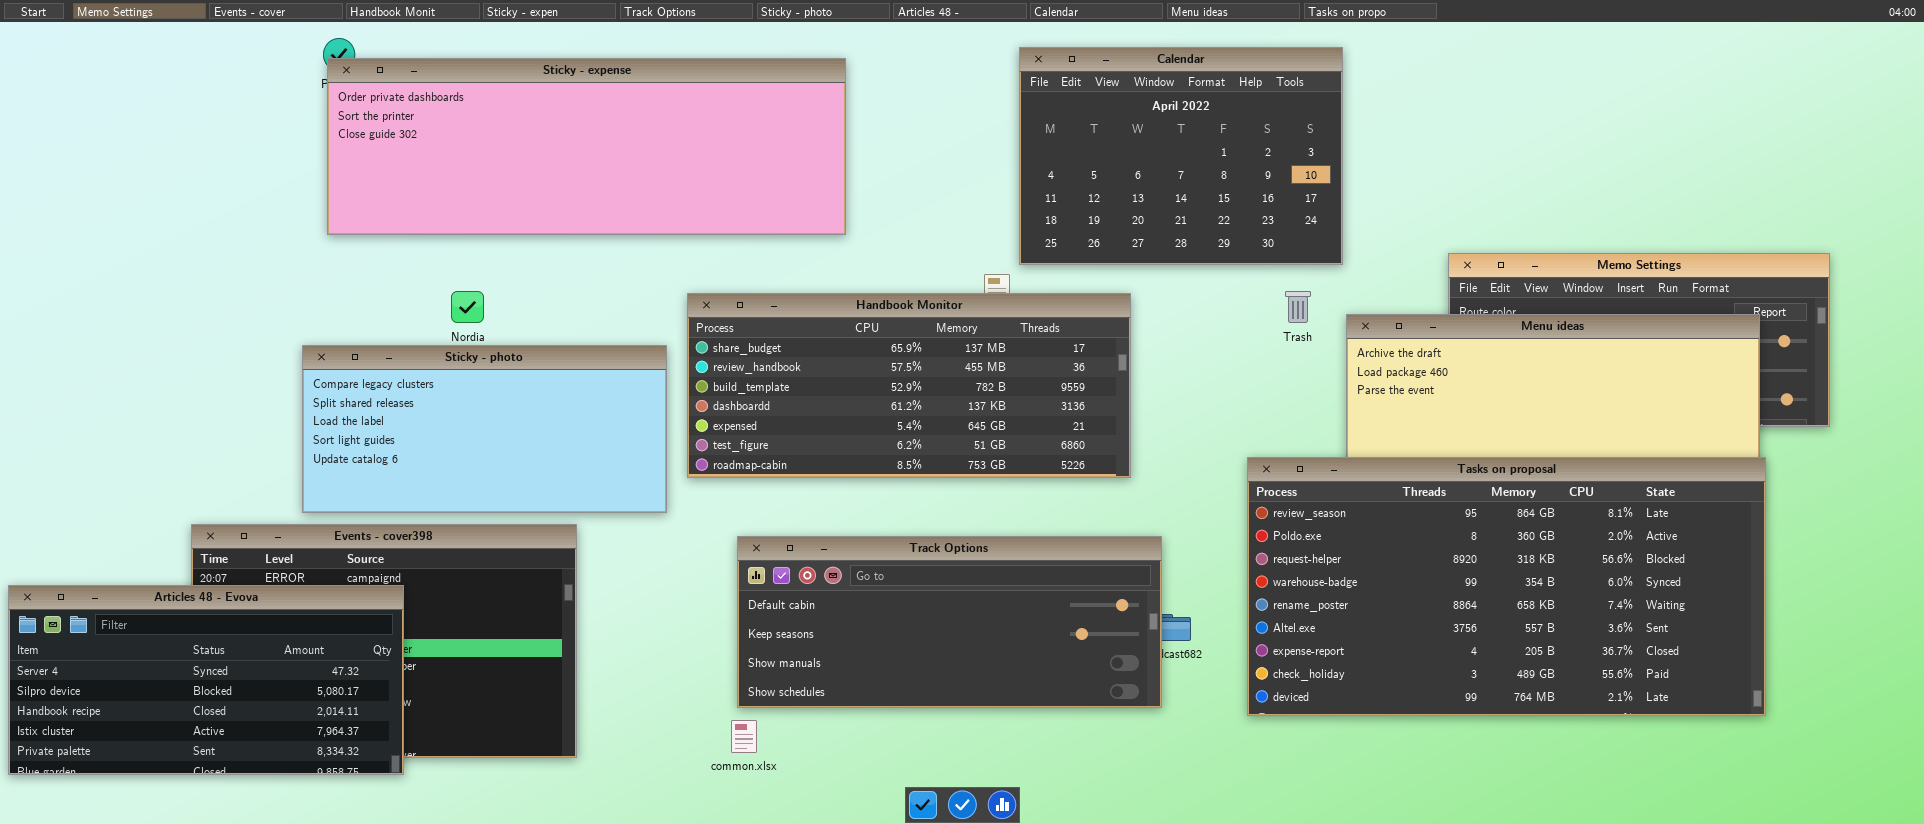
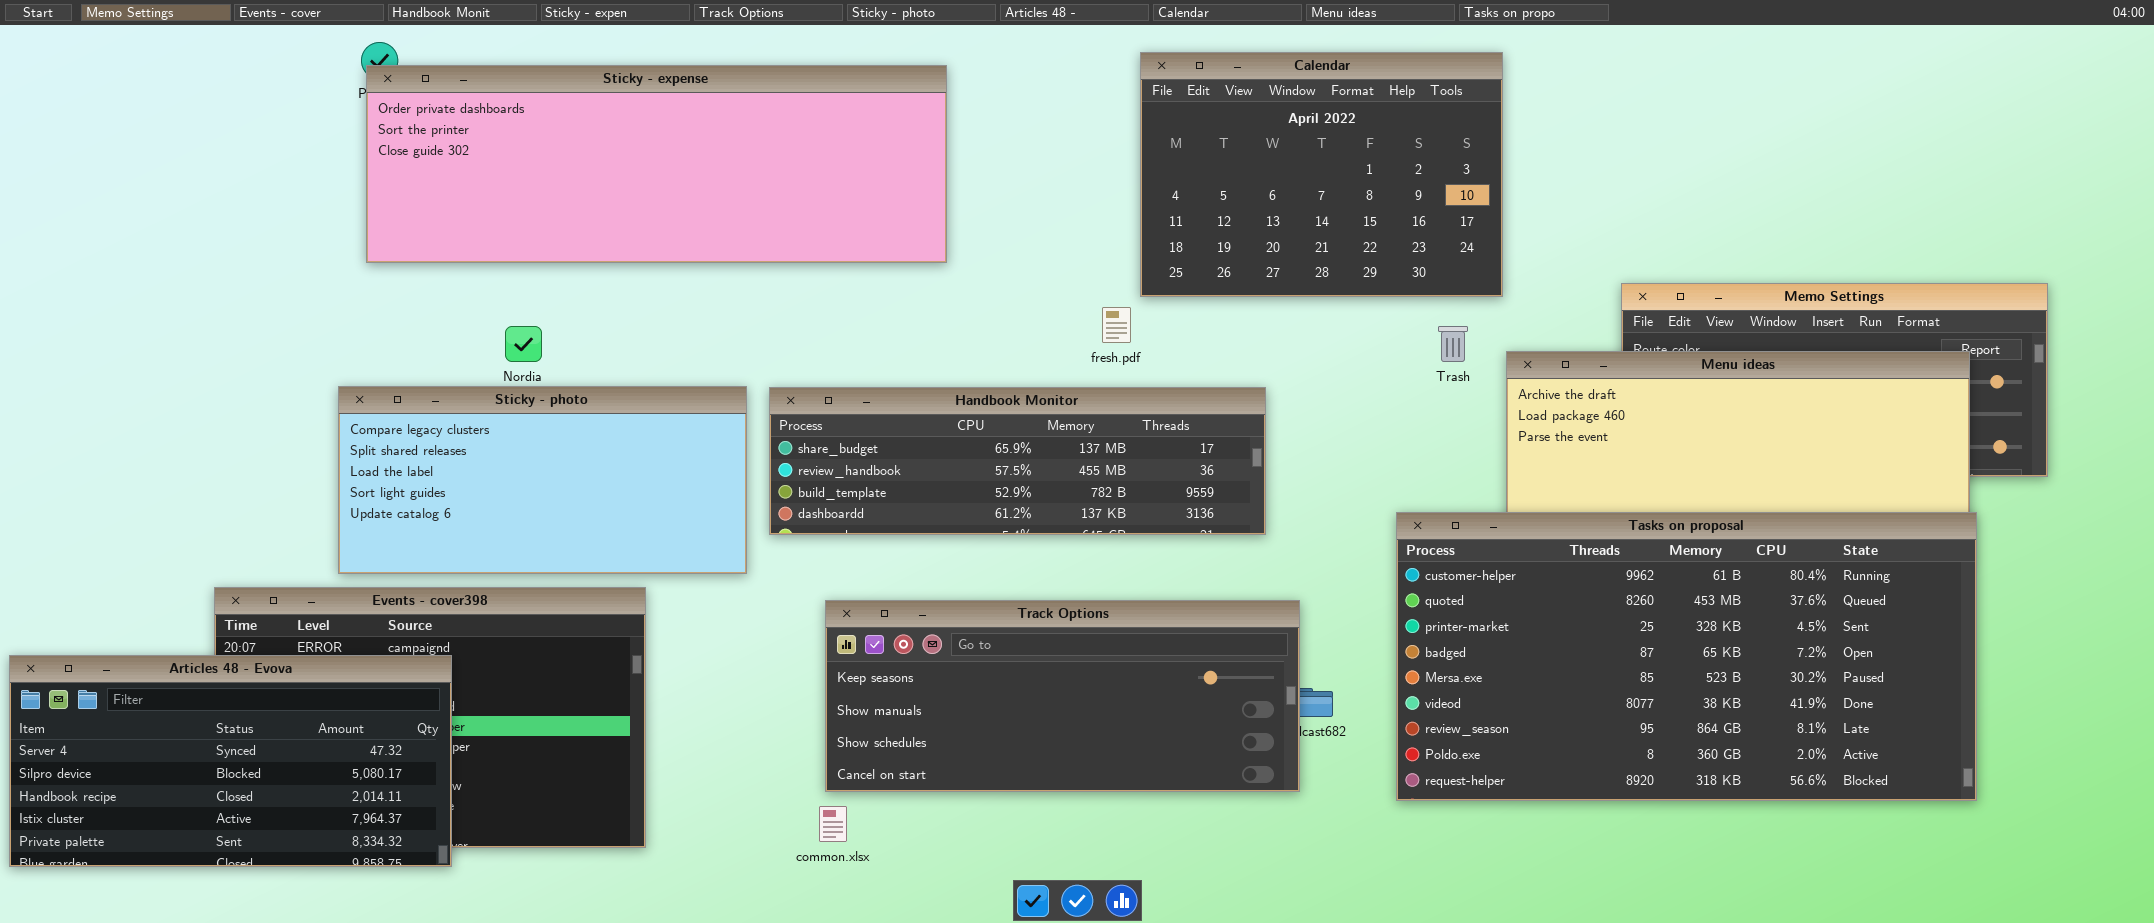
Handbook Monitor: [687,293,1131,478] -> [769,387,1266,535], resized
Tasks on proposal: [1247,457,1766,716] -> [1396,512,1977,801], scrolled up 6 rows
Track Options: [737,536,1162,708] -> [825,600,1300,792], scrolled down 1 row

